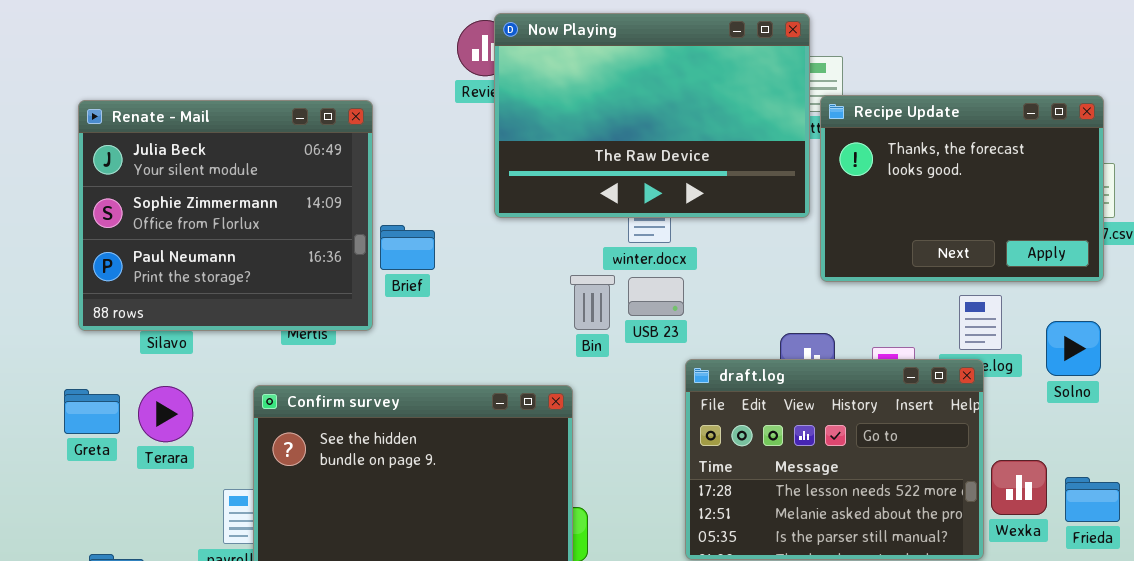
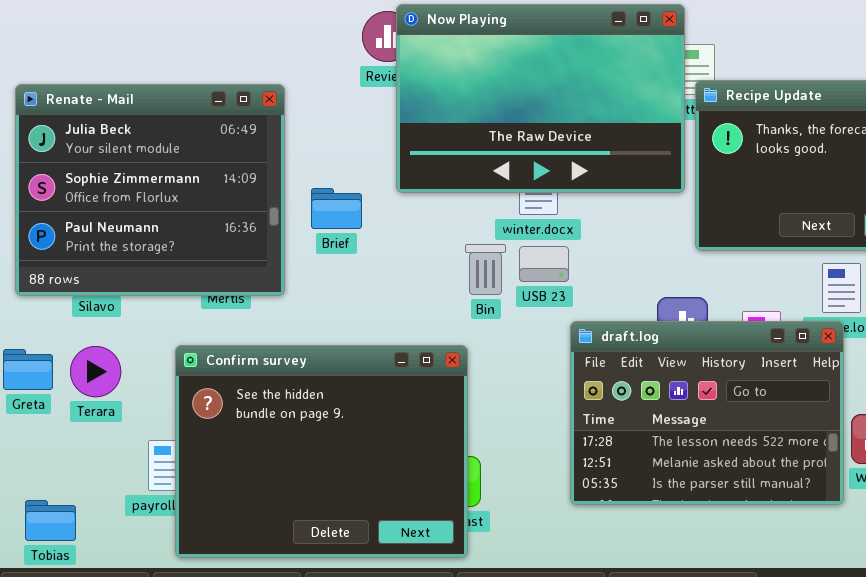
Brief: [380,225,435,270] -> [311,188,362,229], moved

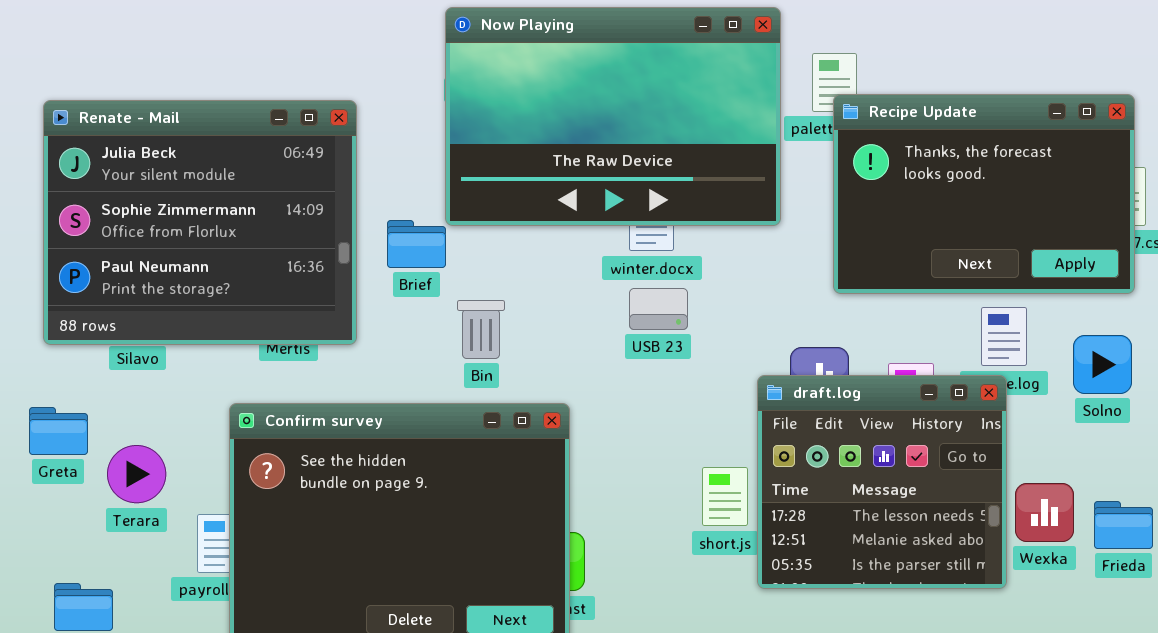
Now Playing: [396,4,685,193] -> [445,7,781,226], moved
Bin: [465,244,506,295] -> [457,300,505,359], moved
draft.log: [570,321,844,505] -> [757,375,1007,589], resized
Terara: [70,346,121,397] -> [107,445,166,503], moved

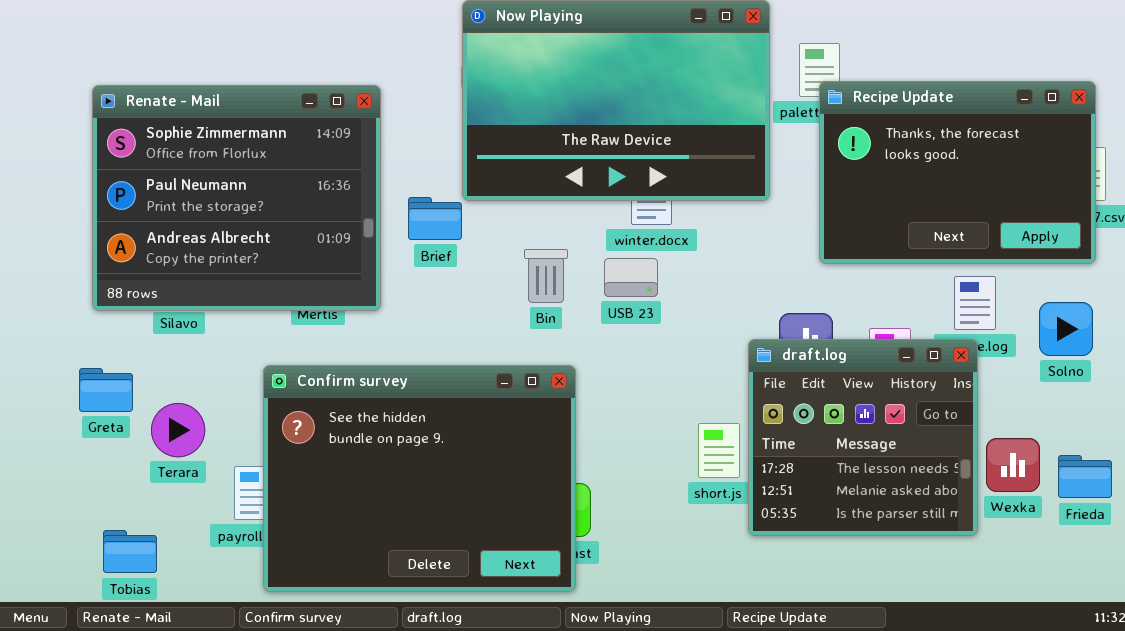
Renate - Mail: [43,100,357,345] -> [92,85,381,311], scrolled down 1 row
USB 23: [629,288,688,330] -> [604,258,658,297], moved
Bin: [457,300,505,359] -> [524,249,568,303], moved

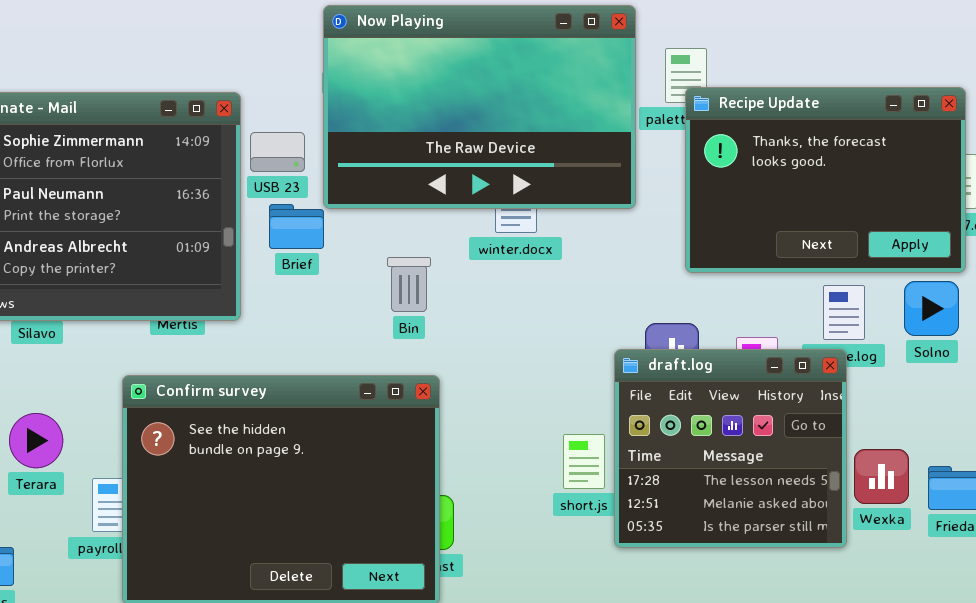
USB 23: [604,258,658,297] -> [250,132,305,172], moved
Solno: [1039,302,1093,356] -> [904,281,959,336], moved

